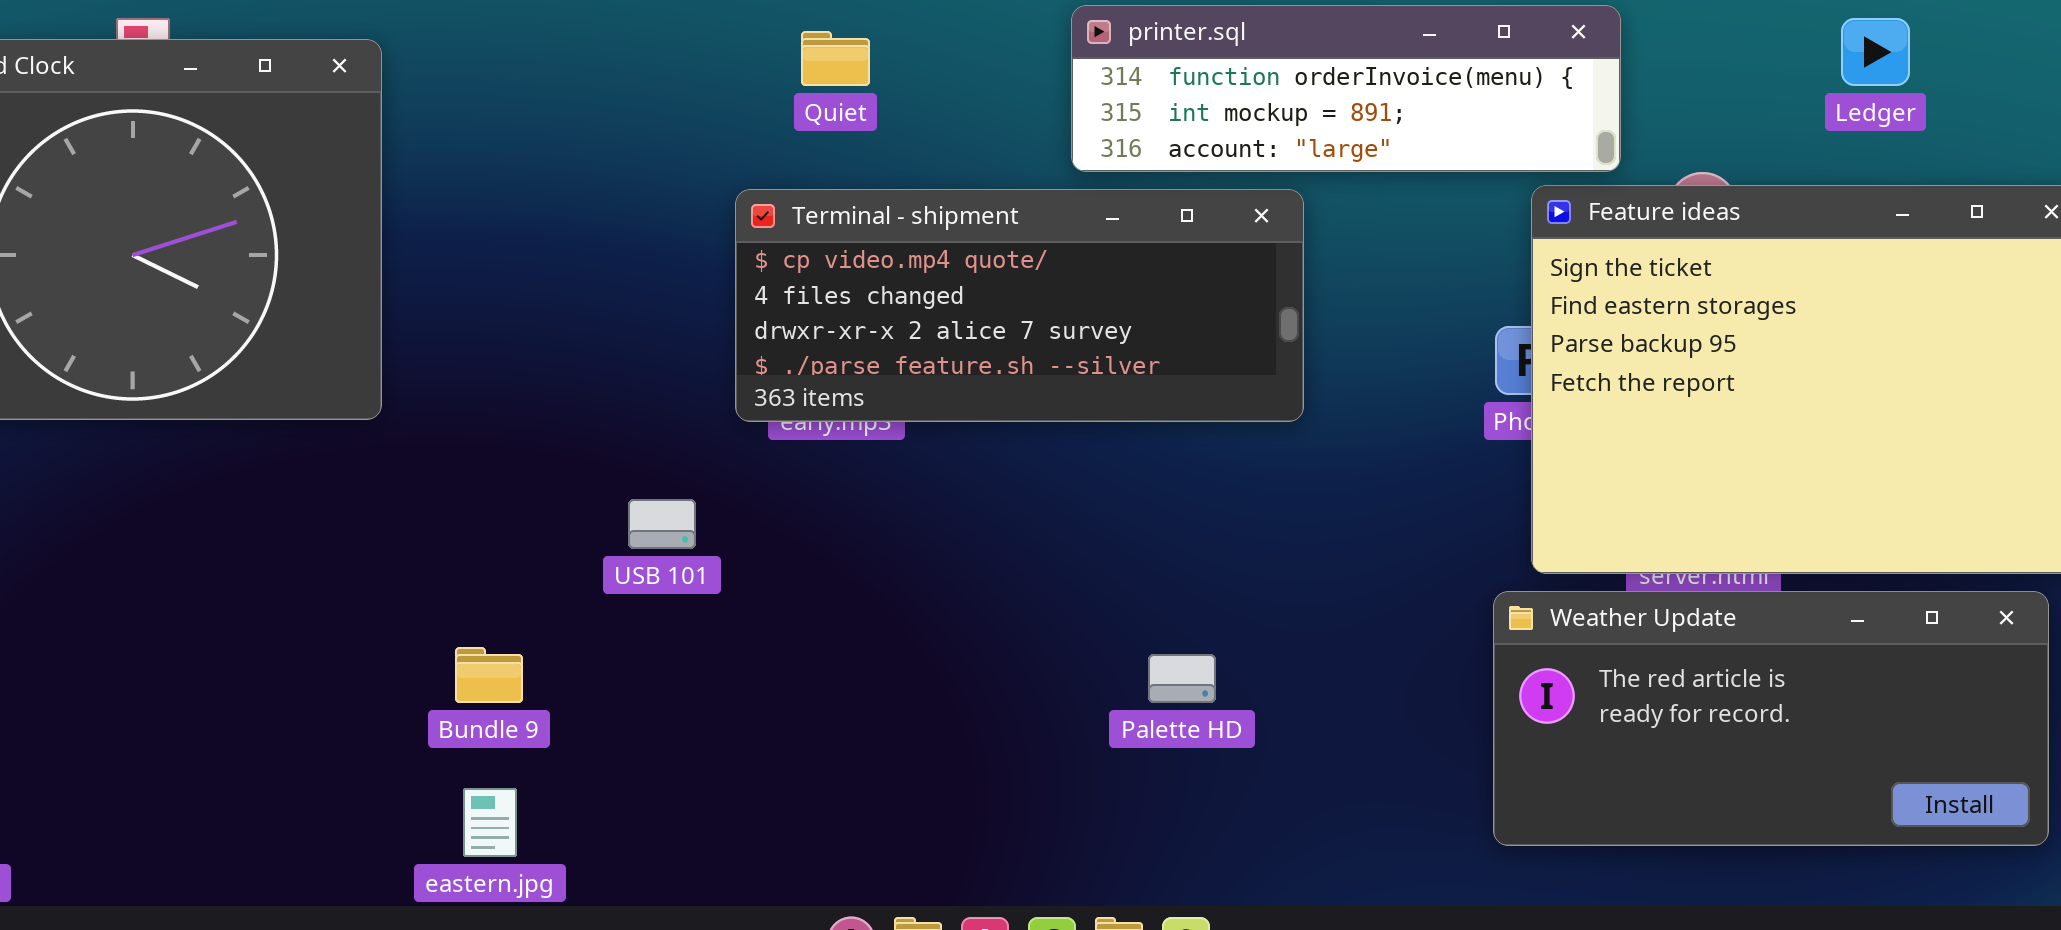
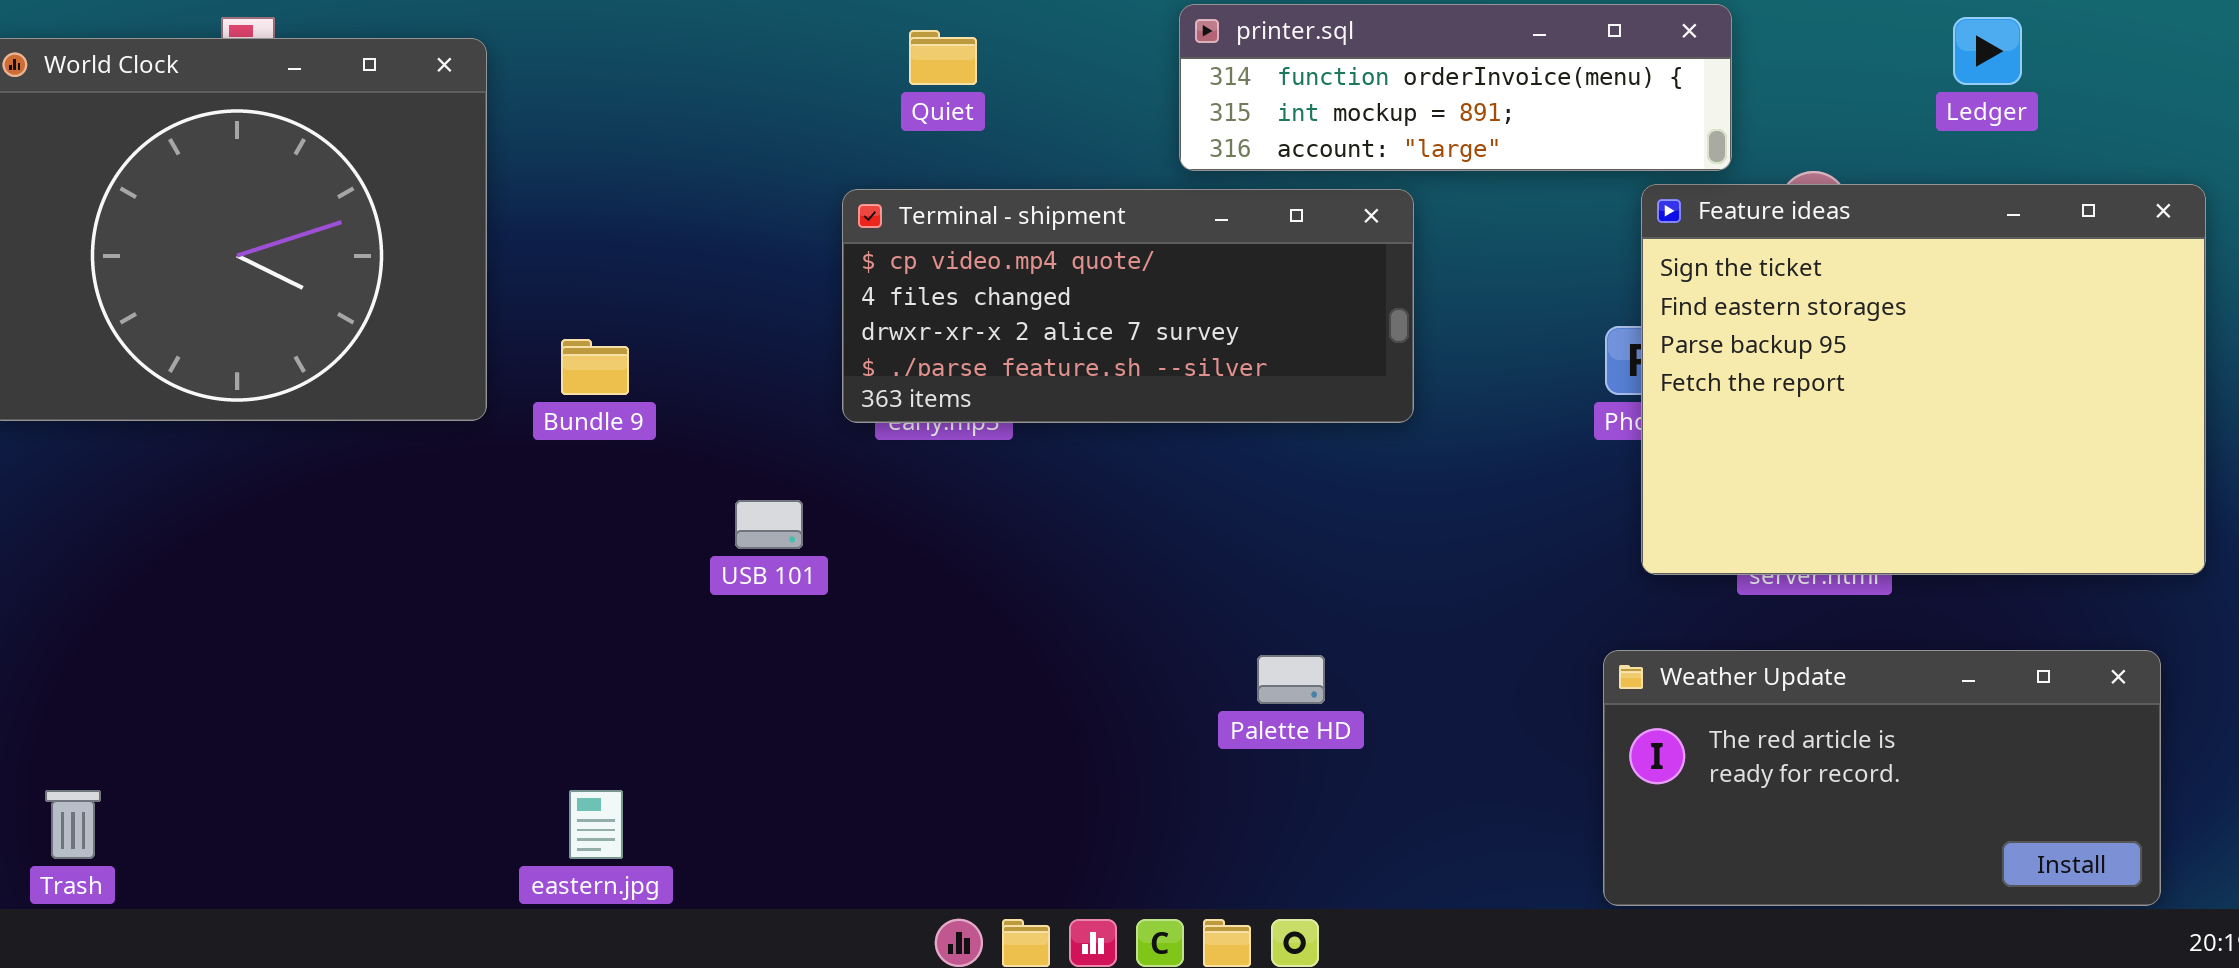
Weather Update: [1493,591,2049,846] -> [1603,650,2161,906], moved
Bundle 9: [455,647,523,703] -> [561,339,629,395], moved

